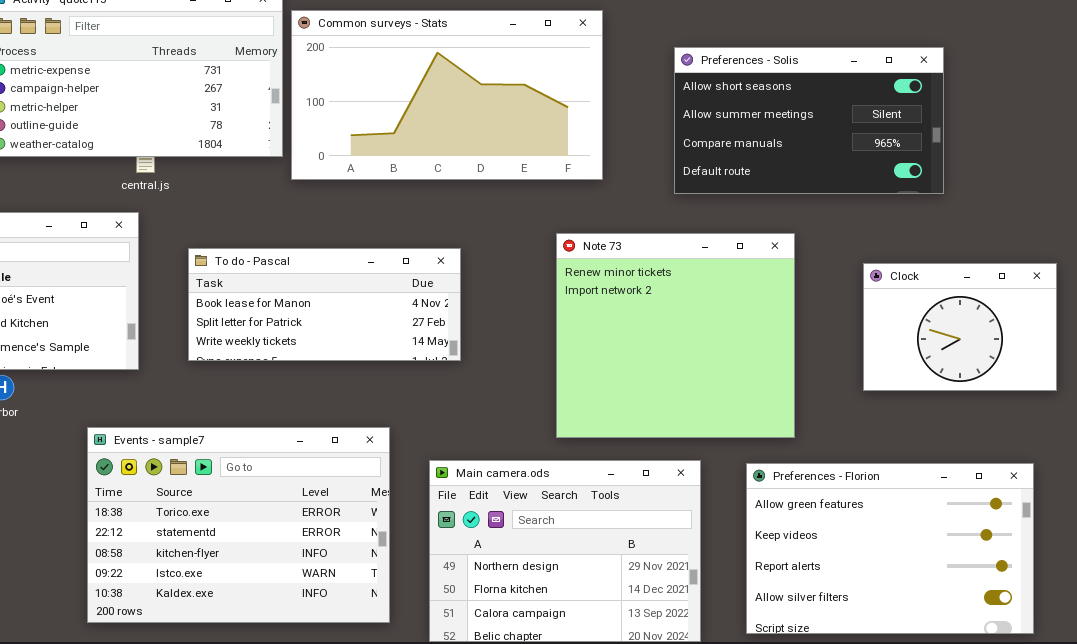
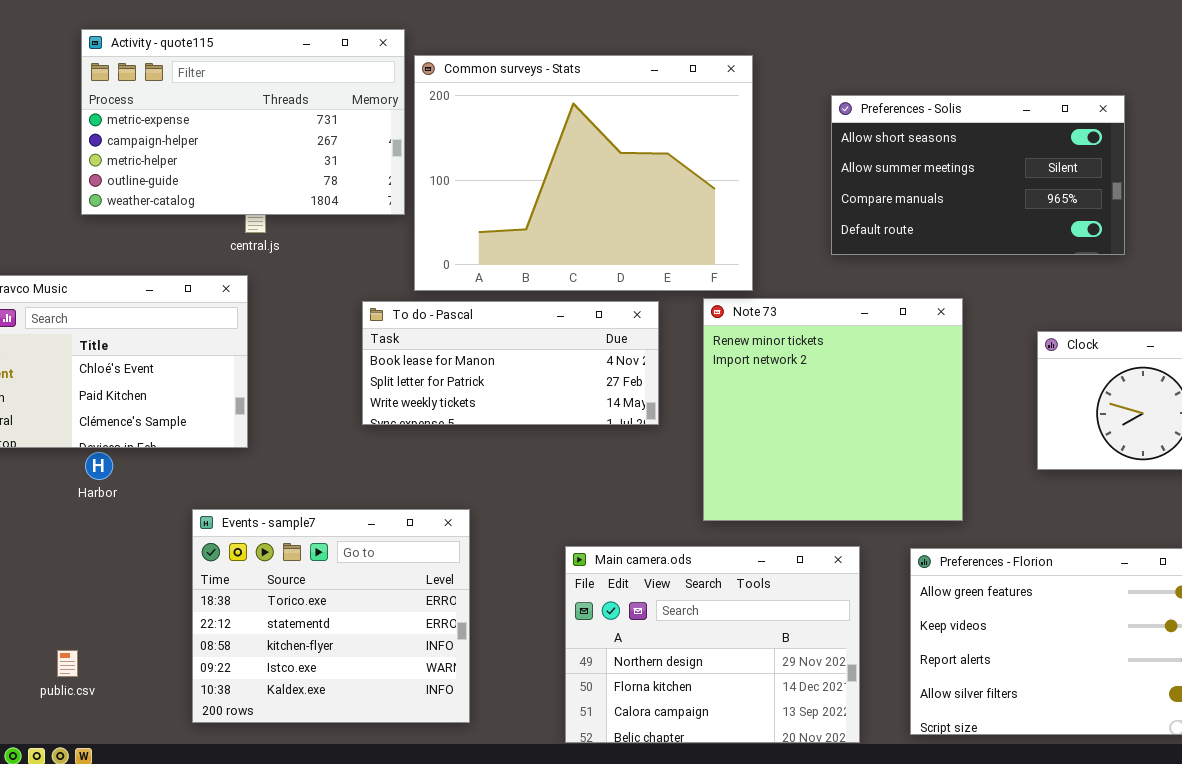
Common surveys - Stats: [291,10,603,180] -> [414,55,753,291], resized
To do - Pascal: [188,248,461,361] -> [362,301,659,425], moved
Events - sample7: [87,427,390,623] -> [192,509,470,723], resized

